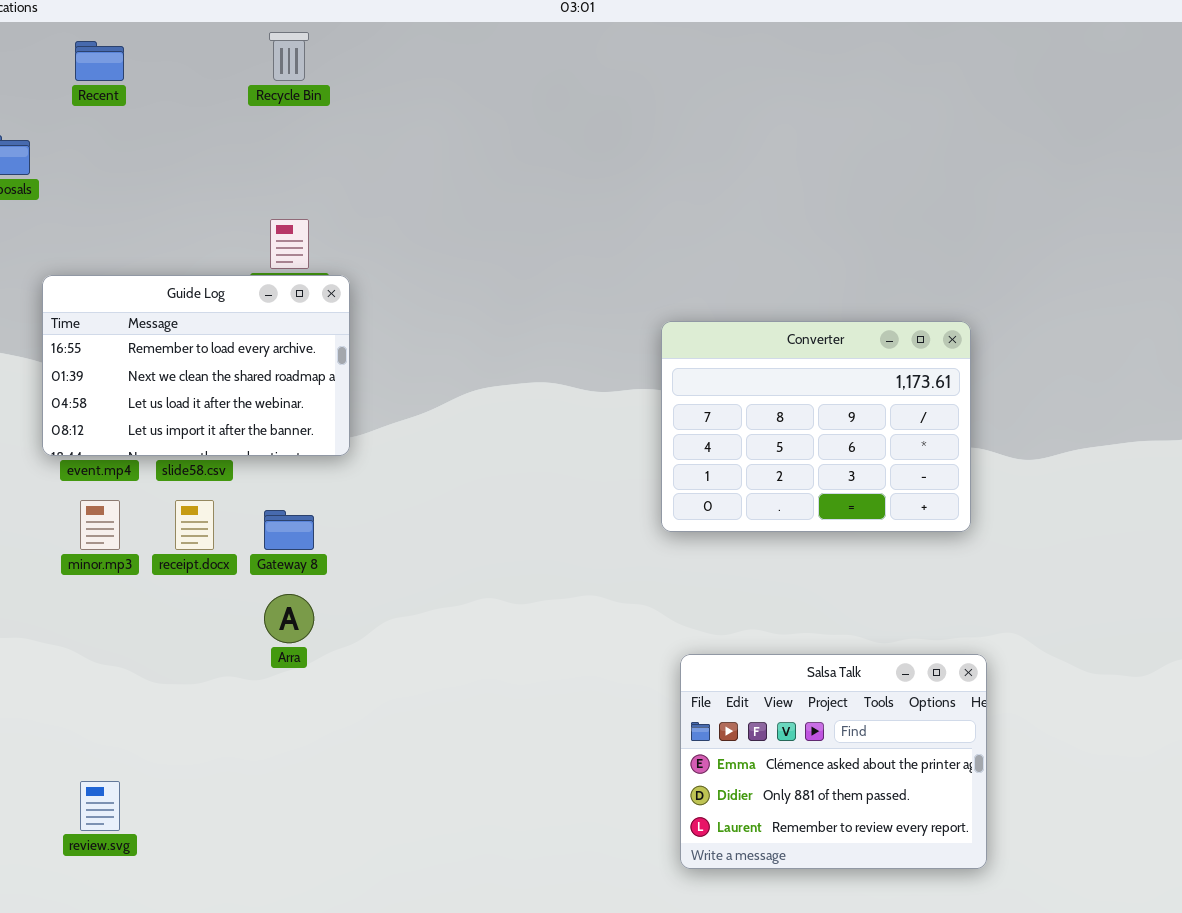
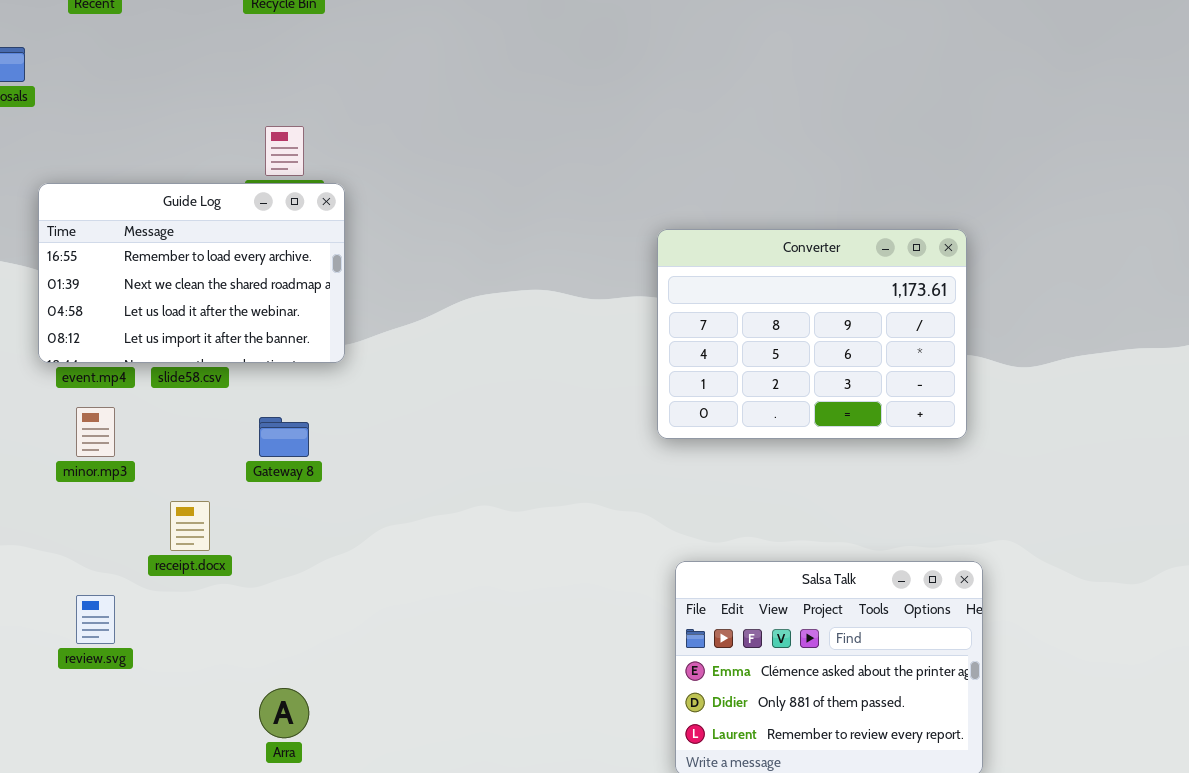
receipt.docx: [175,500,214,550] -> [170,501,210,551], moved
Arra: [264,594,314,643] -> [259,688,309,738], moved
review.svg: [80,781,120,831] -> [76,595,115,644], moved

